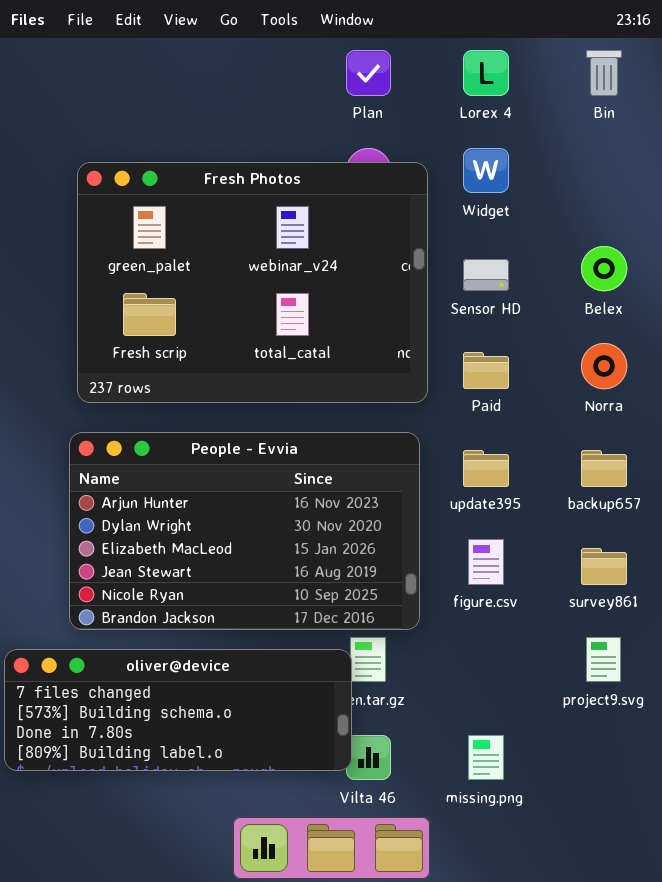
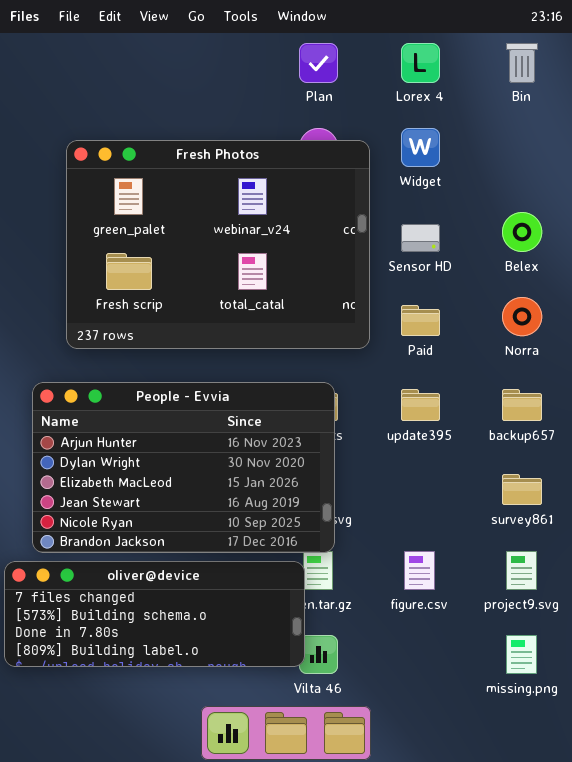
People - Evvia: [69,432,420,630] -> [32,382,335,553], moved
figure.csv: [468,539,504,585] -> [404,551,435,590], moved
missing.png: [468,735,504,780] -> [506,635,537,674], moved

